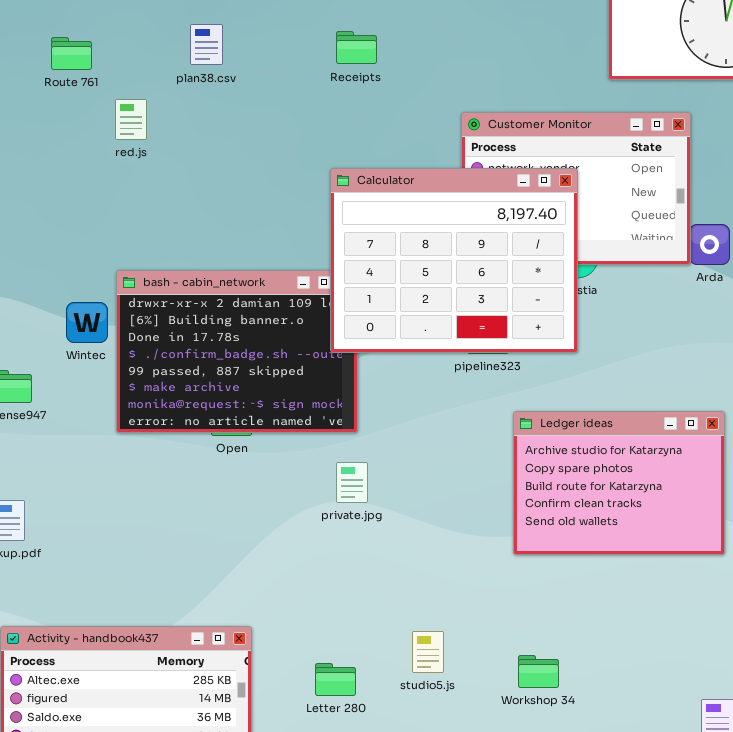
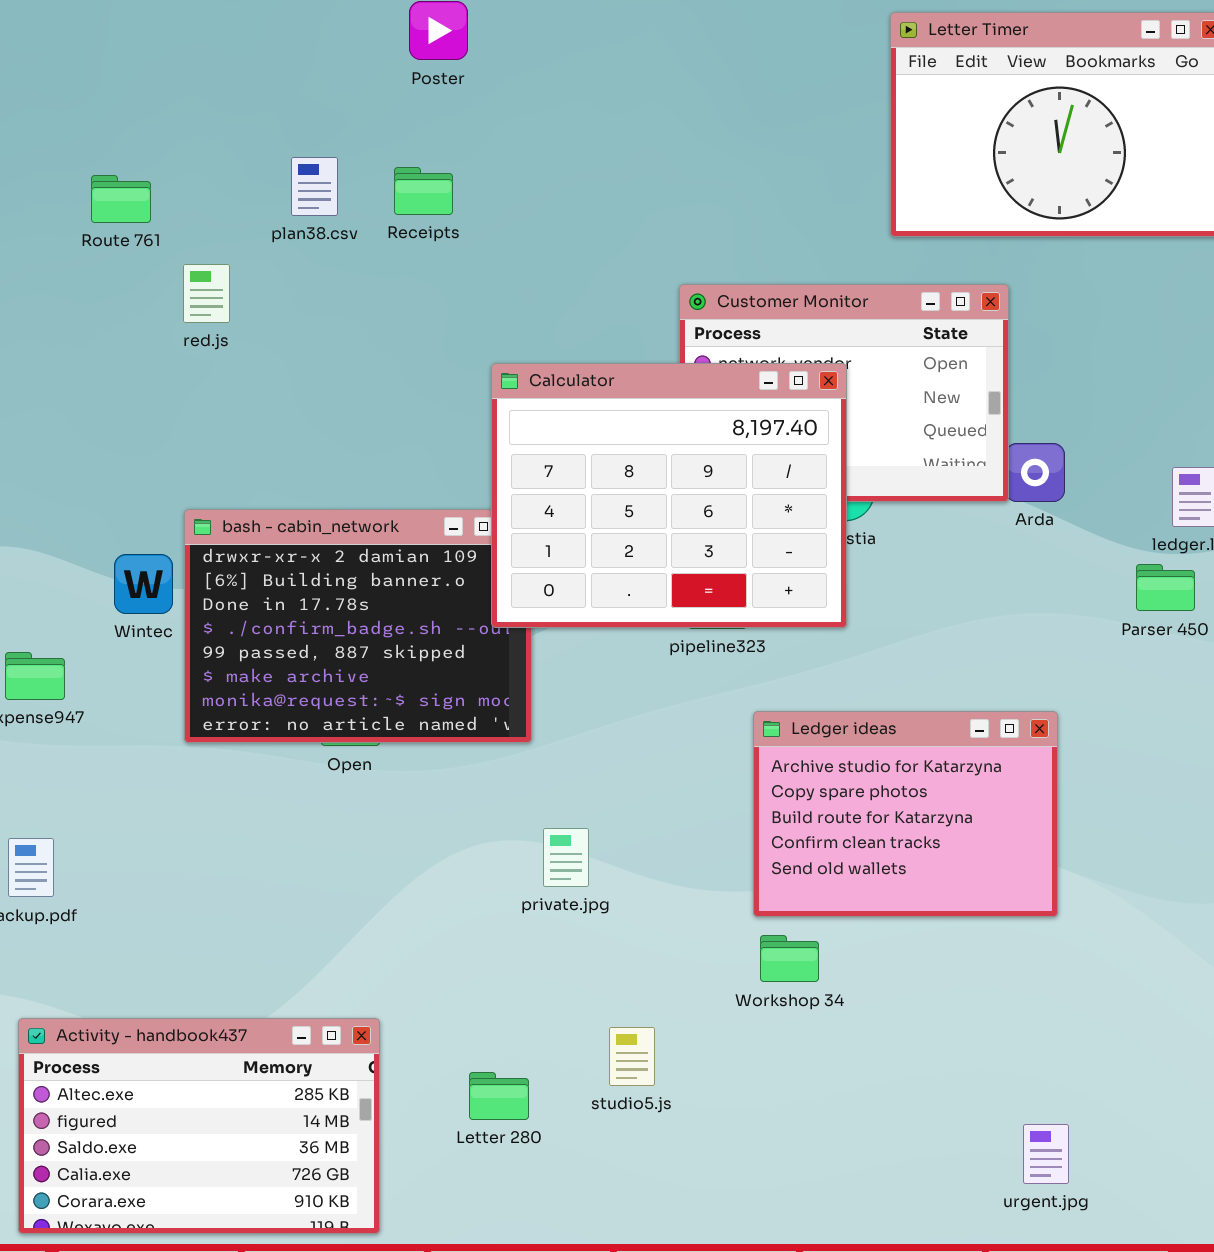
Receipts: [336,31,377,64] -> [394,167,453,215], moved
private.jpg: [336,462,368,503] -> [543,828,589,887], moved
Workshop 34: [518,655,559,688] -> [760,935,819,982], moved

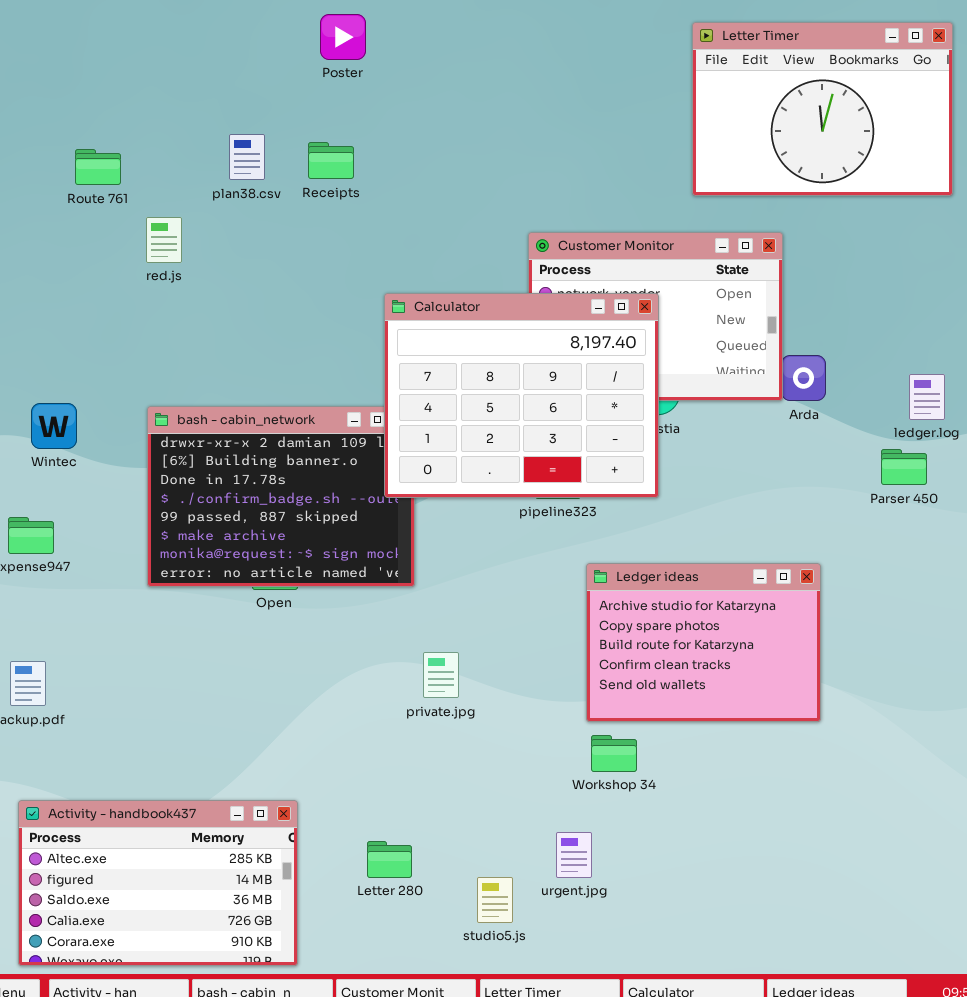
Wintec: [114,554,173,614] -> [31,403,77,449], moved
studio5.js: [609,1027,655,1086] -> [477,877,513,923], moved
urgent.jpg: [1023,1124,1069,1184] -> [556,832,592,878], moved

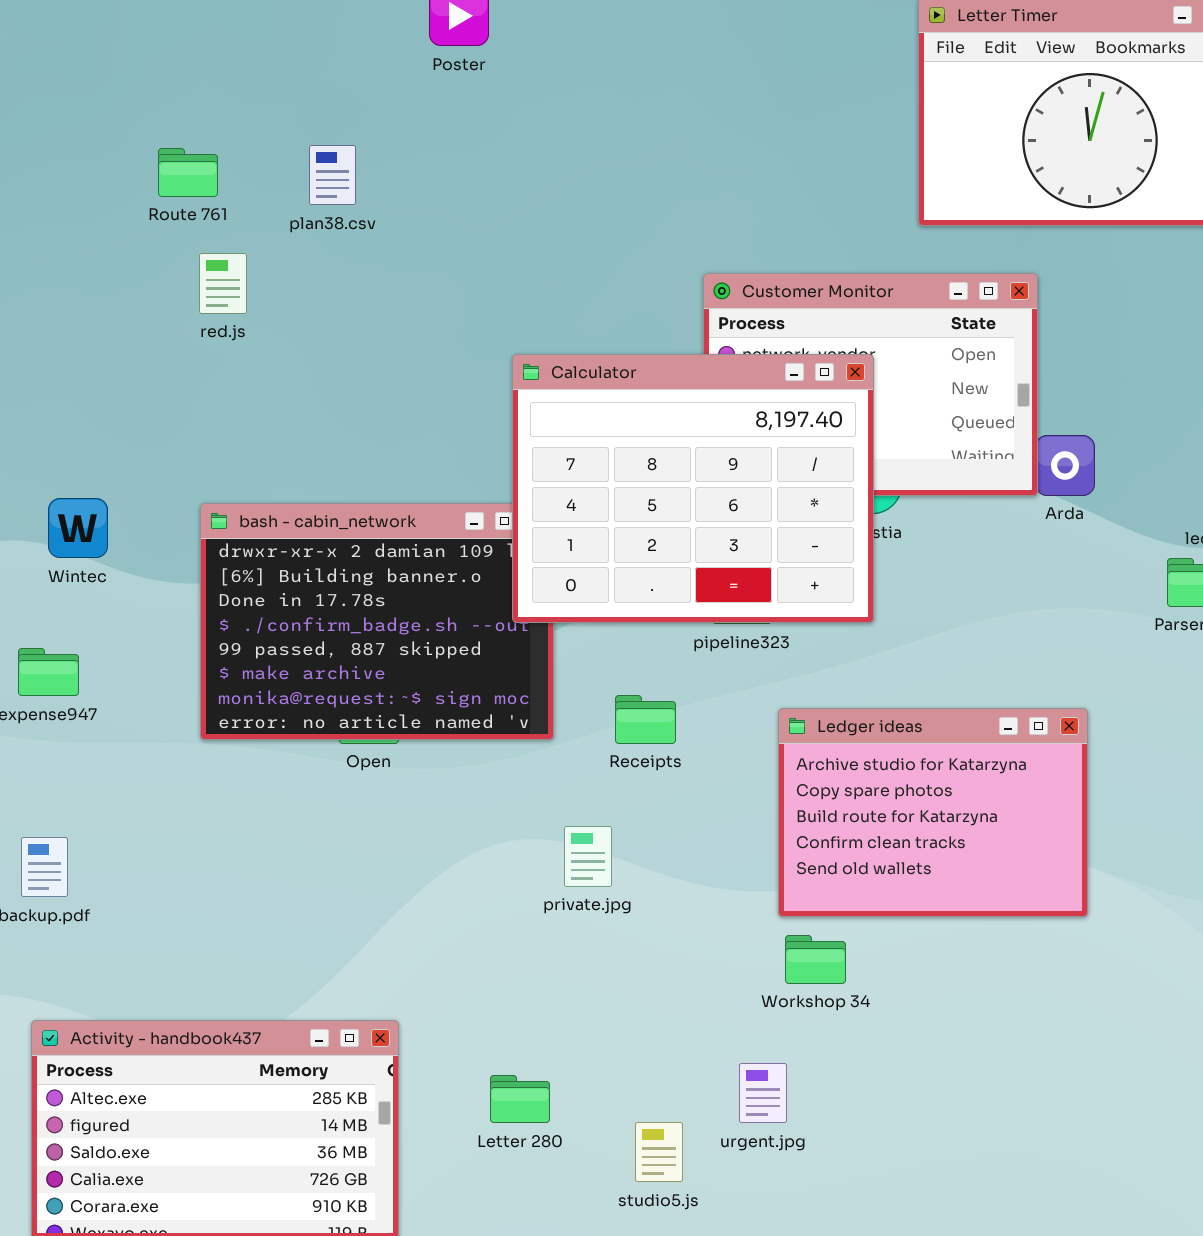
Receipts: [308,142,354,179] -> [615,695,676,744], moved
Route 761: [75,149,121,185] -> [158,148,218,197], moved

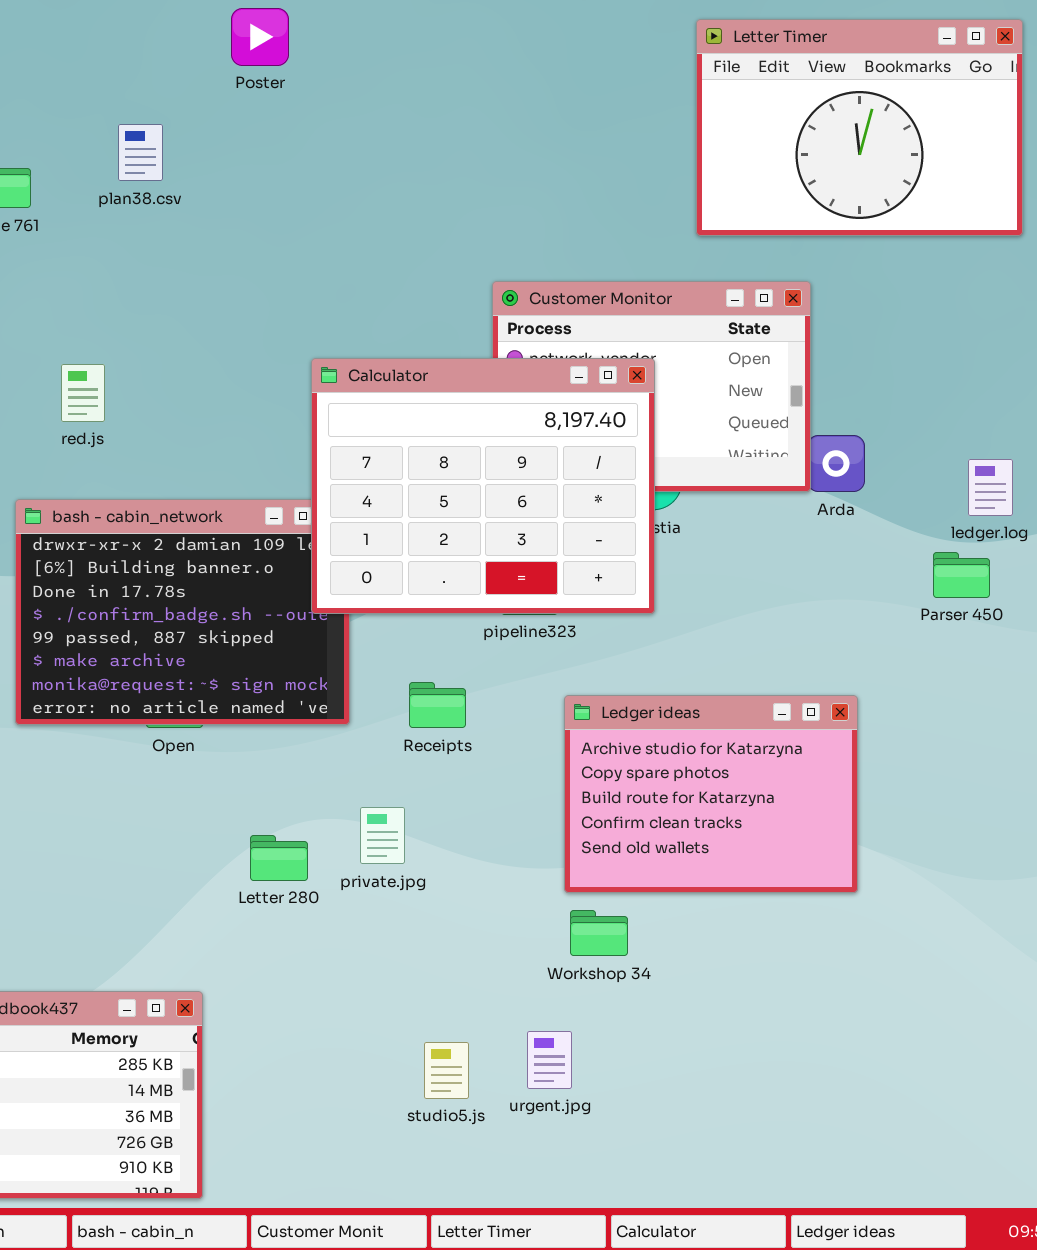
plan38.csv: [309,145,356,205] -> [118,124,163,181], moved
red.js: [199,253,247,314] -> [61,364,105,422], moved
Letter 280: [490,1075,550,1123] -> [250,835,308,881], moved
studio5.js: [635,1122,683,1182] -> [424,1042,469,1099], moved

